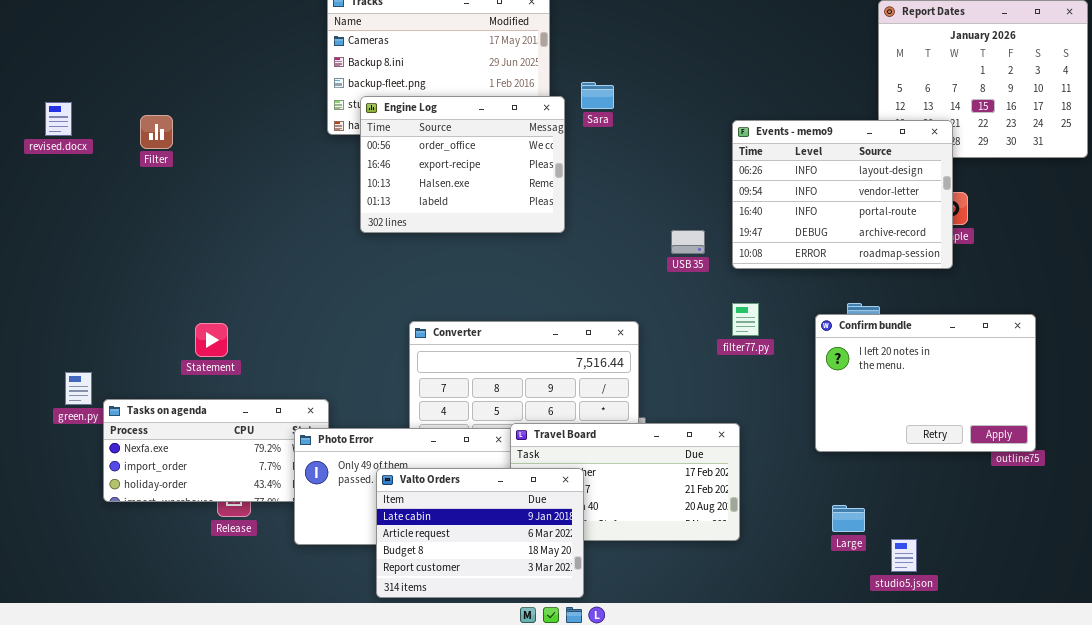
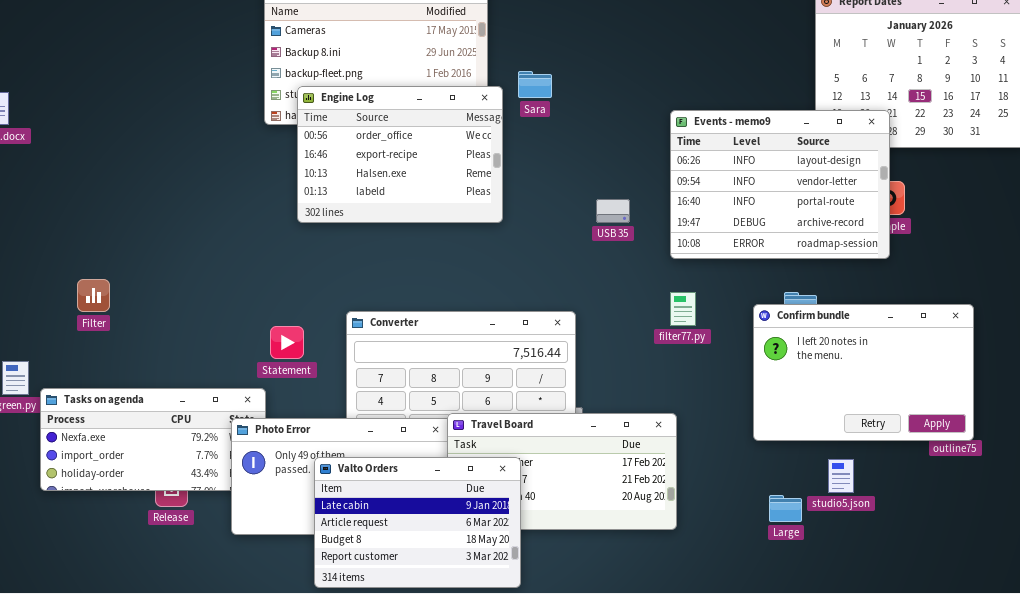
Filter: [140,115,173,149] -> [77,279,110,312], moved
USB 35: [671,230,705,254] -> [596,199,630,223], moved
Statement: [195,323,228,357] -> [270,326,304,359], moved
studio5.json: [891,539,917,572] -> [828,459,854,493], moved

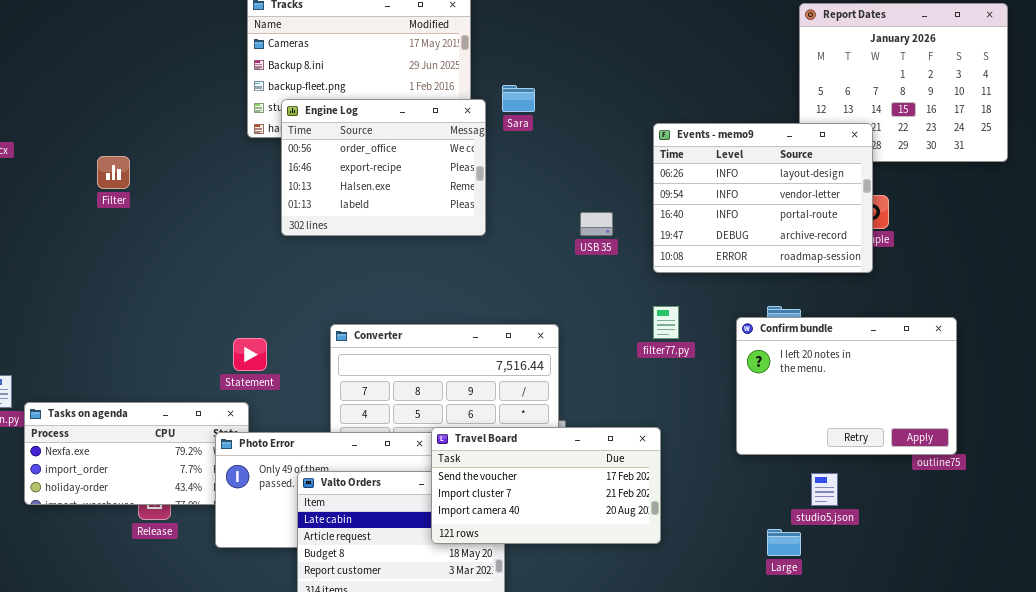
Filter: [77,279,110,312] -> [97,156,130,189], moved
Statement: [270,326,304,359] -> [233,338,267,371], moved
Travel Board: [447,413,677,530] -> [431,427,661,544], raised
Large: [769,495,802,522] -> [767,529,801,556], moved

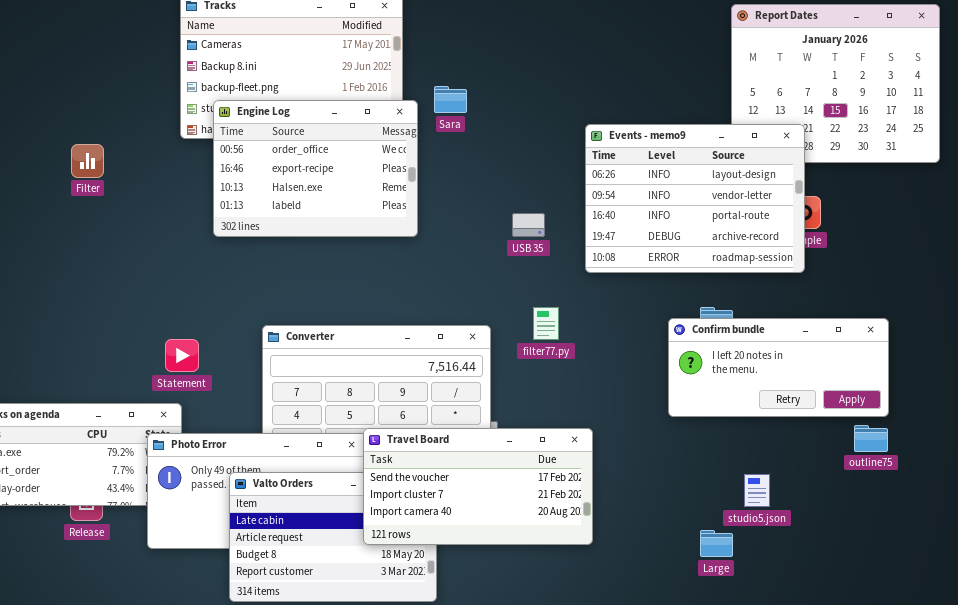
Filter: [97,156,130,189] -> [71,144,104,178], moved
filter77.py: [653,306,679,339] -> [533,307,559,340], moved
Confirm bundle: [736,317,957,455] -> [668,318,889,417], resized

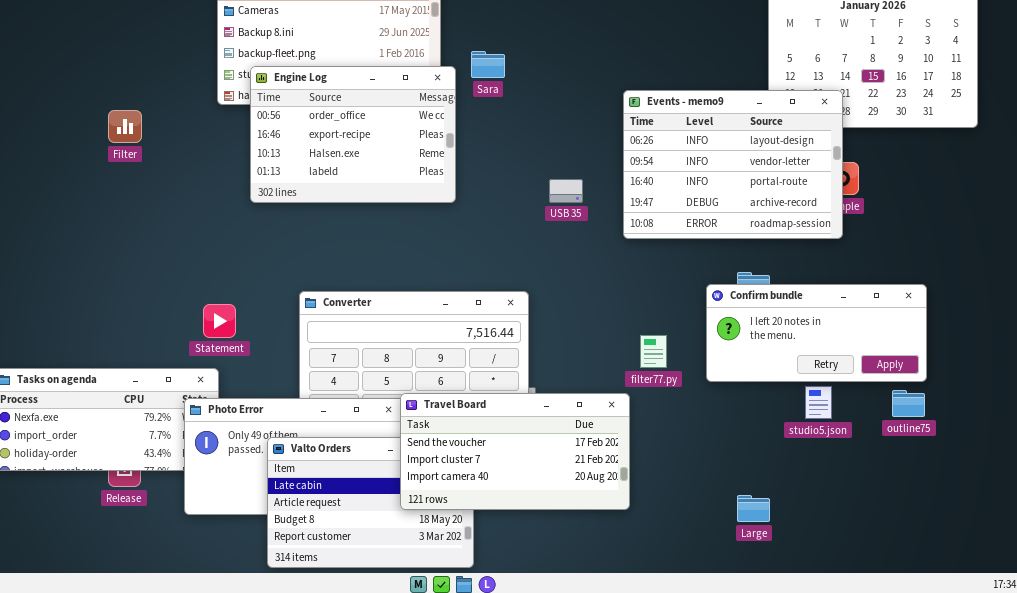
filter77.py: [533,307,559,340] -> [640,335,667,368], moved
studio5.json: [744,474,770,507] -> [805,386,832,419], moved

